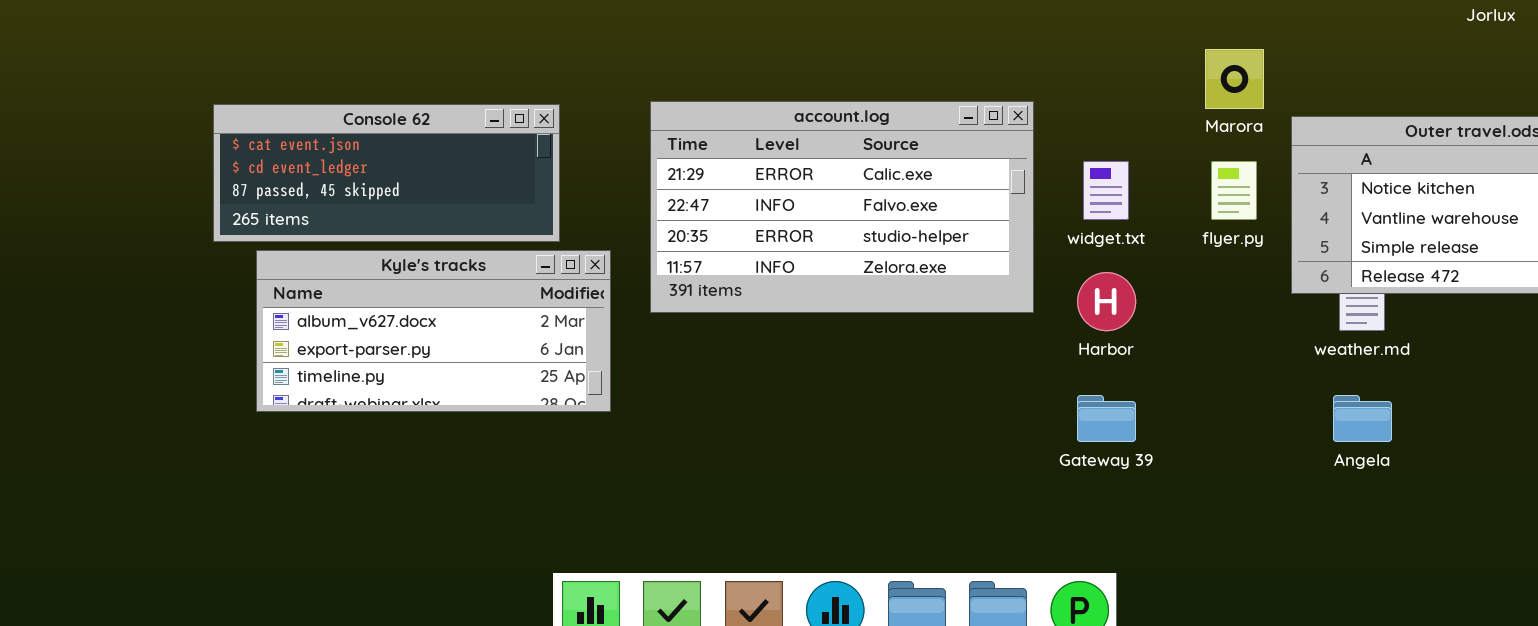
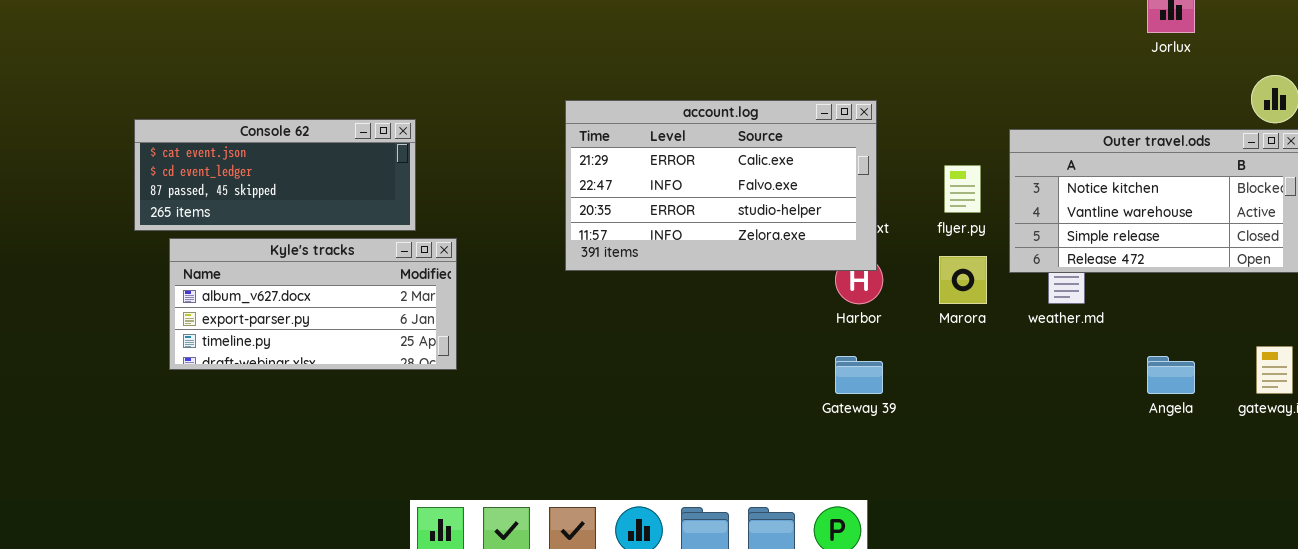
Marora: [1205,49,1264,109] -> [939,256,987,304], moved
account.log: [650,101,1034,313] -> [565,100,877,271], moved
Angela: [1333,395,1392,442] -> [1147,356,1195,394], moved

